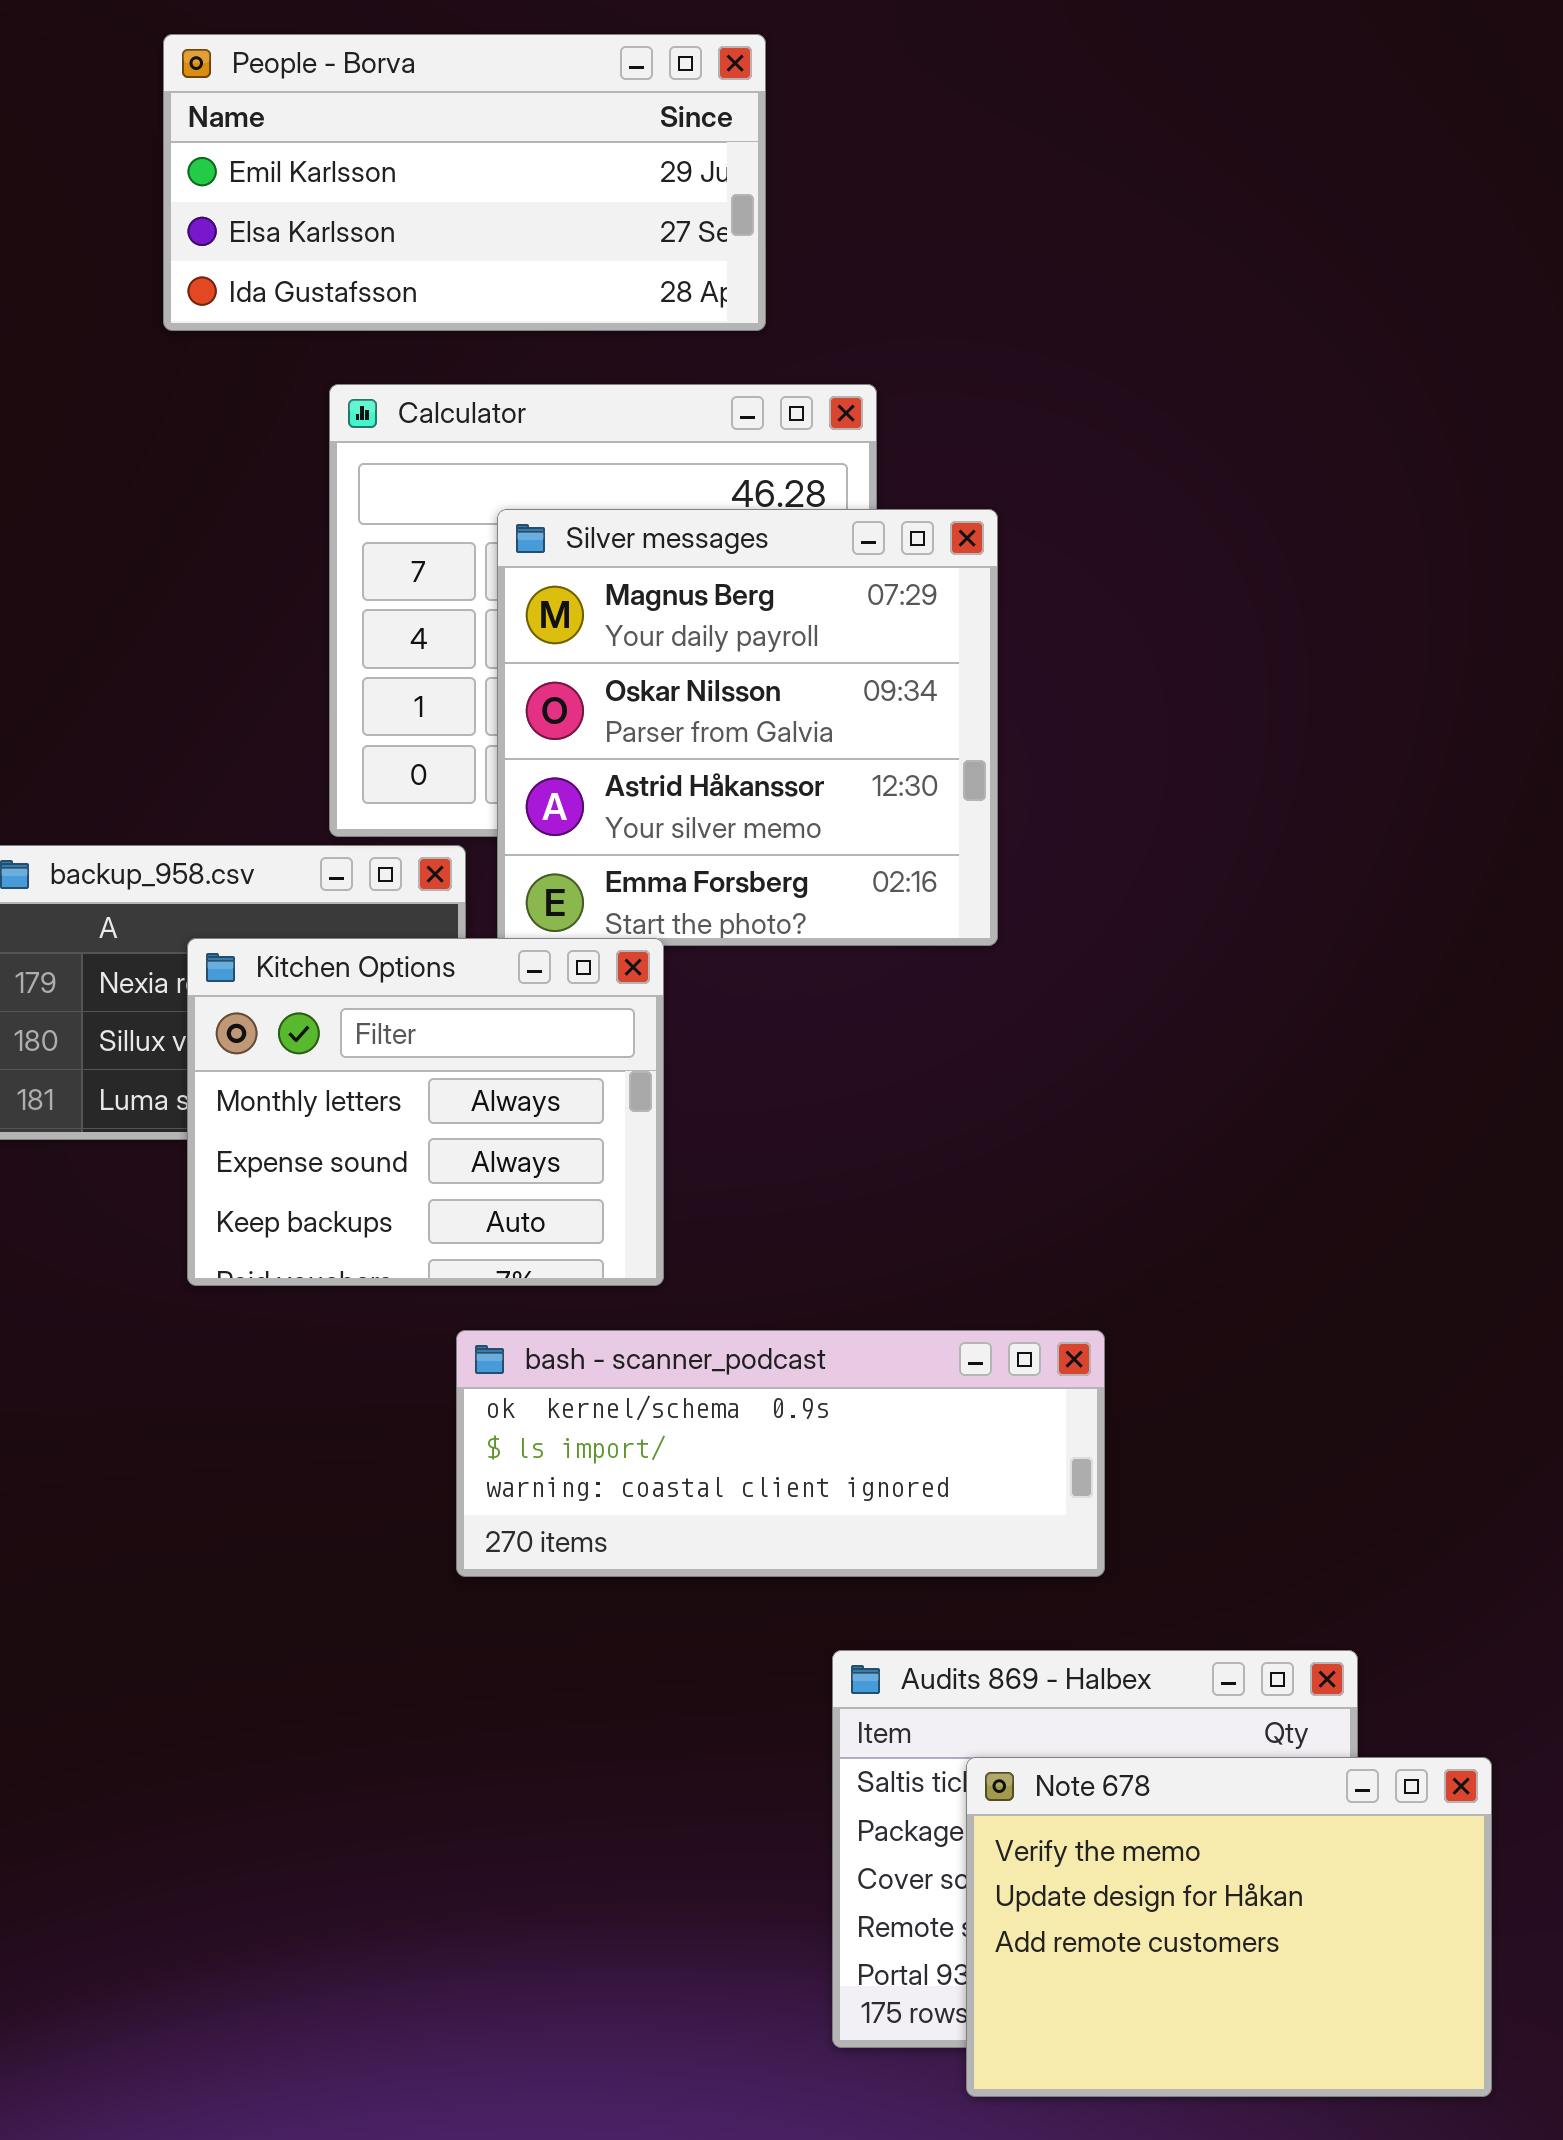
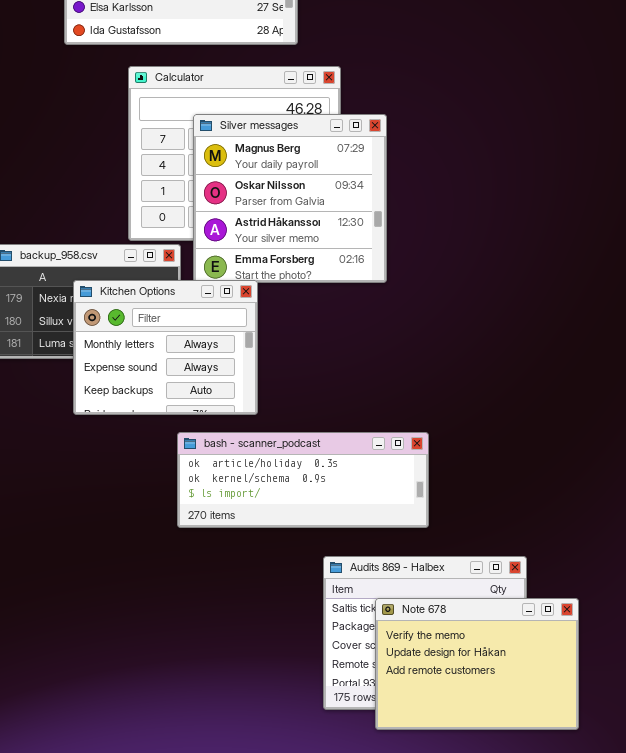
bash - scanner_podcast: [456,1330,1105,1577] -> [177,432,429,528], scrolled up 1 row

